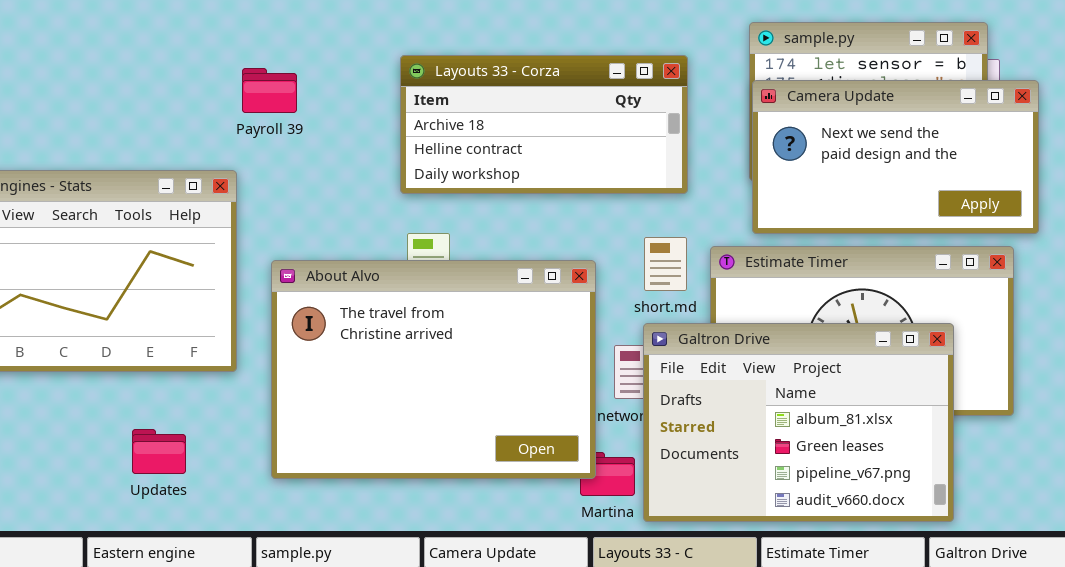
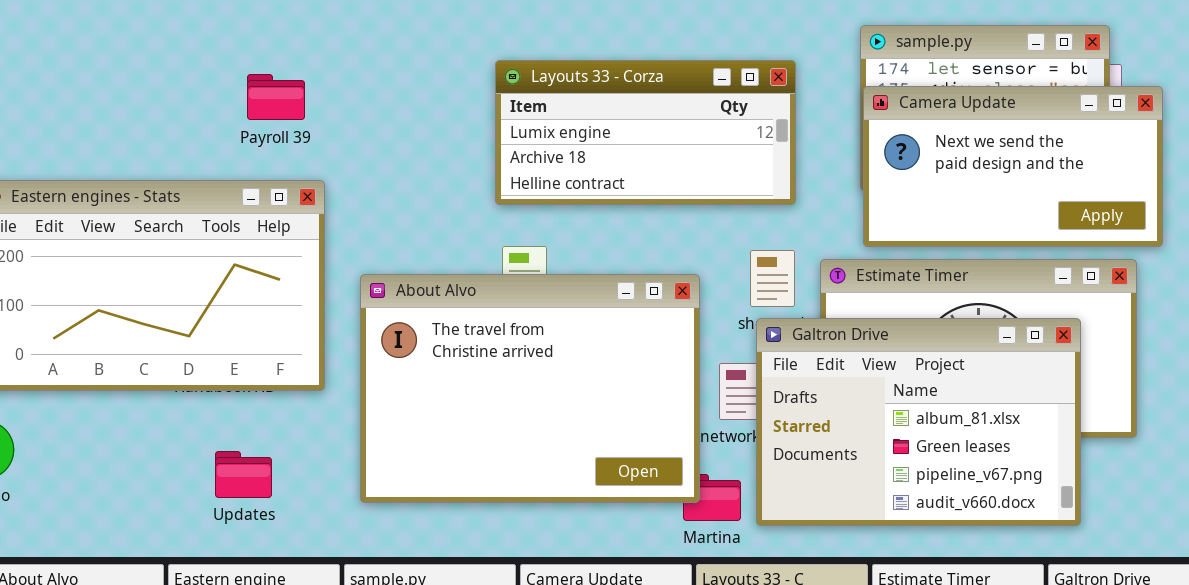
Layouts 33 - Corza: [400,55,688,194] -> [495,60,796,205], scrolled up 1 row
Payroll 39: [242,68,297,113] -> [247,74,305,120], moved
Galtron Drive: [643,323,954,522] -> [756,318,1081,526], moved

